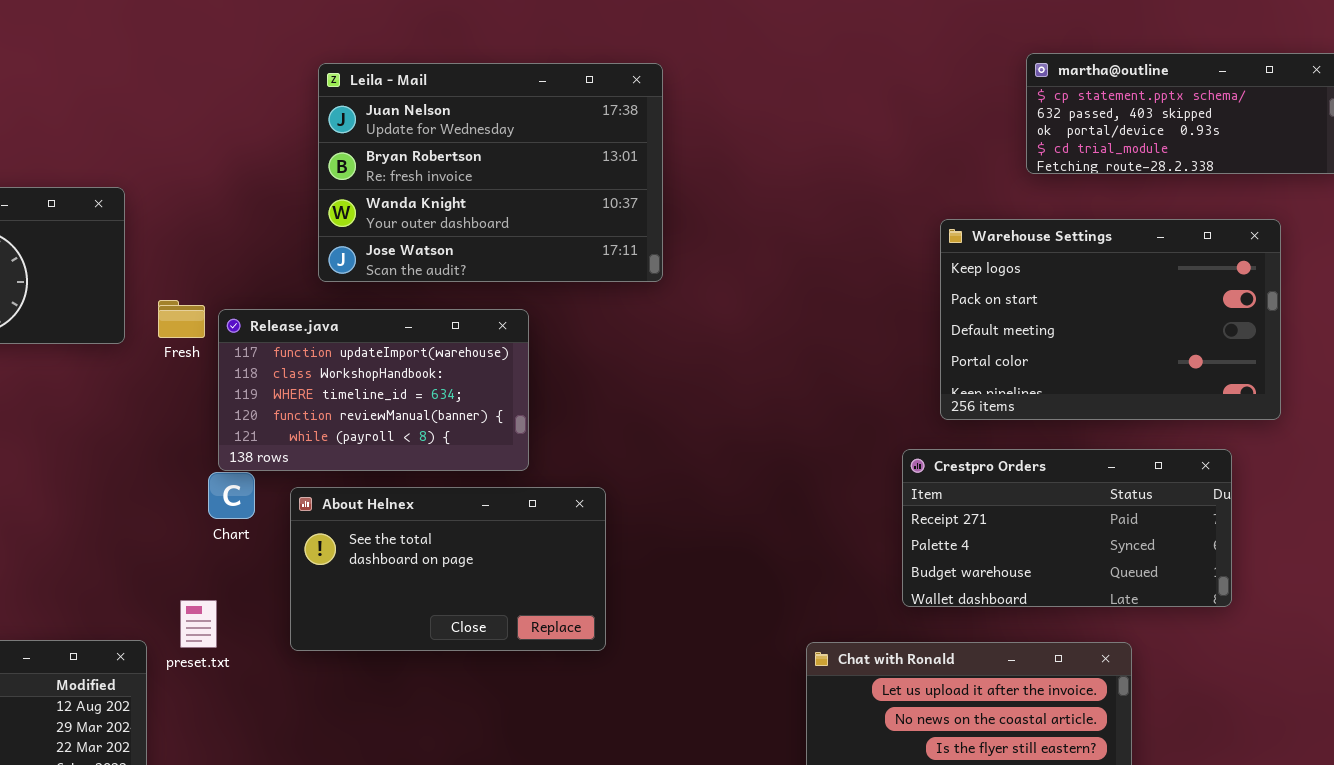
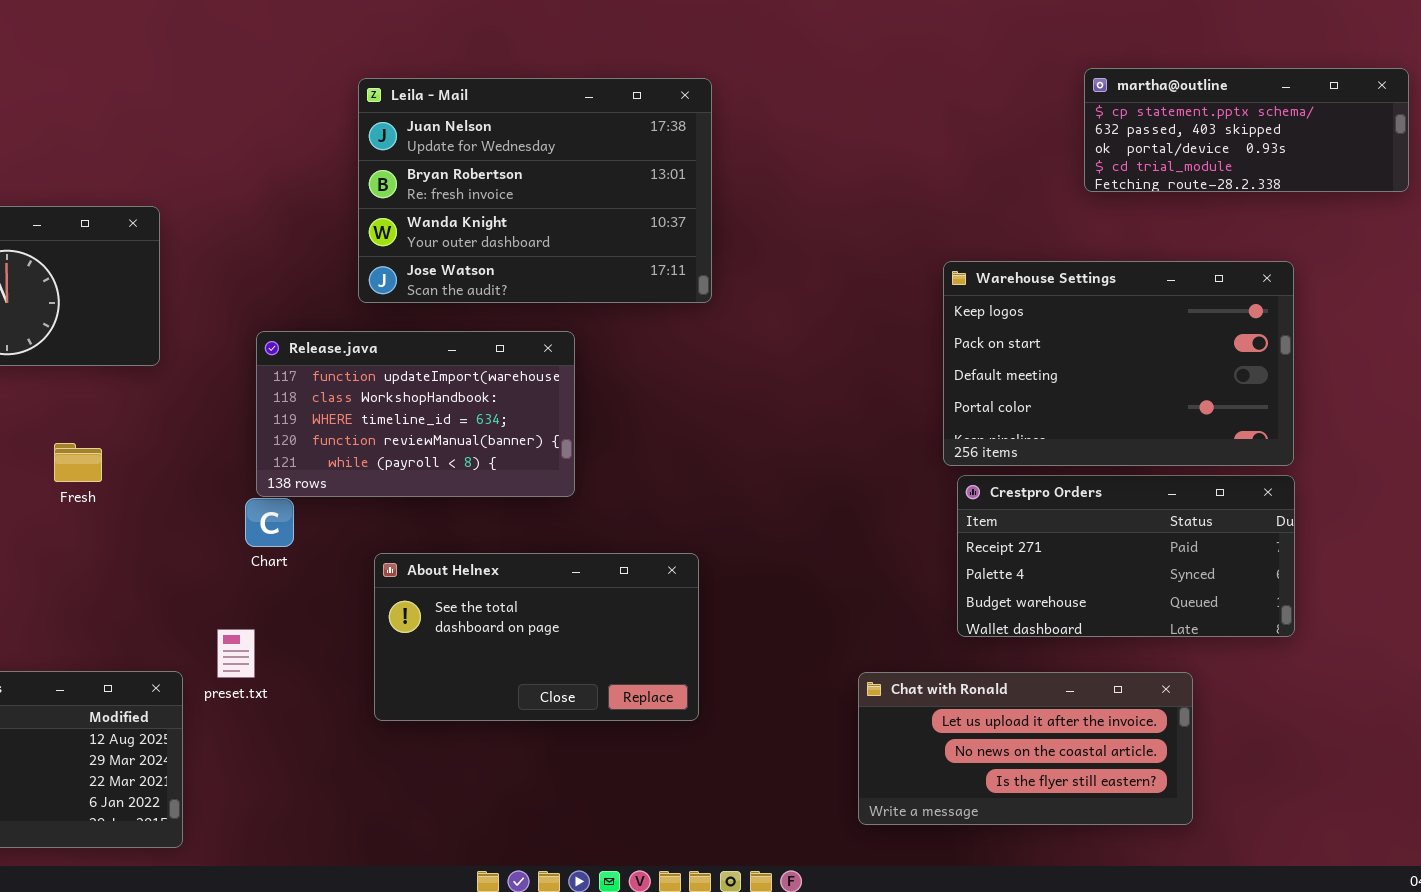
Warehouse Settings: [940,219,1281,420] -> [943,261,1294,466], moved
Fresh: [158,300,205,338] -> [54,443,102,482], moved
About Helnex: [290,487,606,651] -> [374,553,699,721], moved

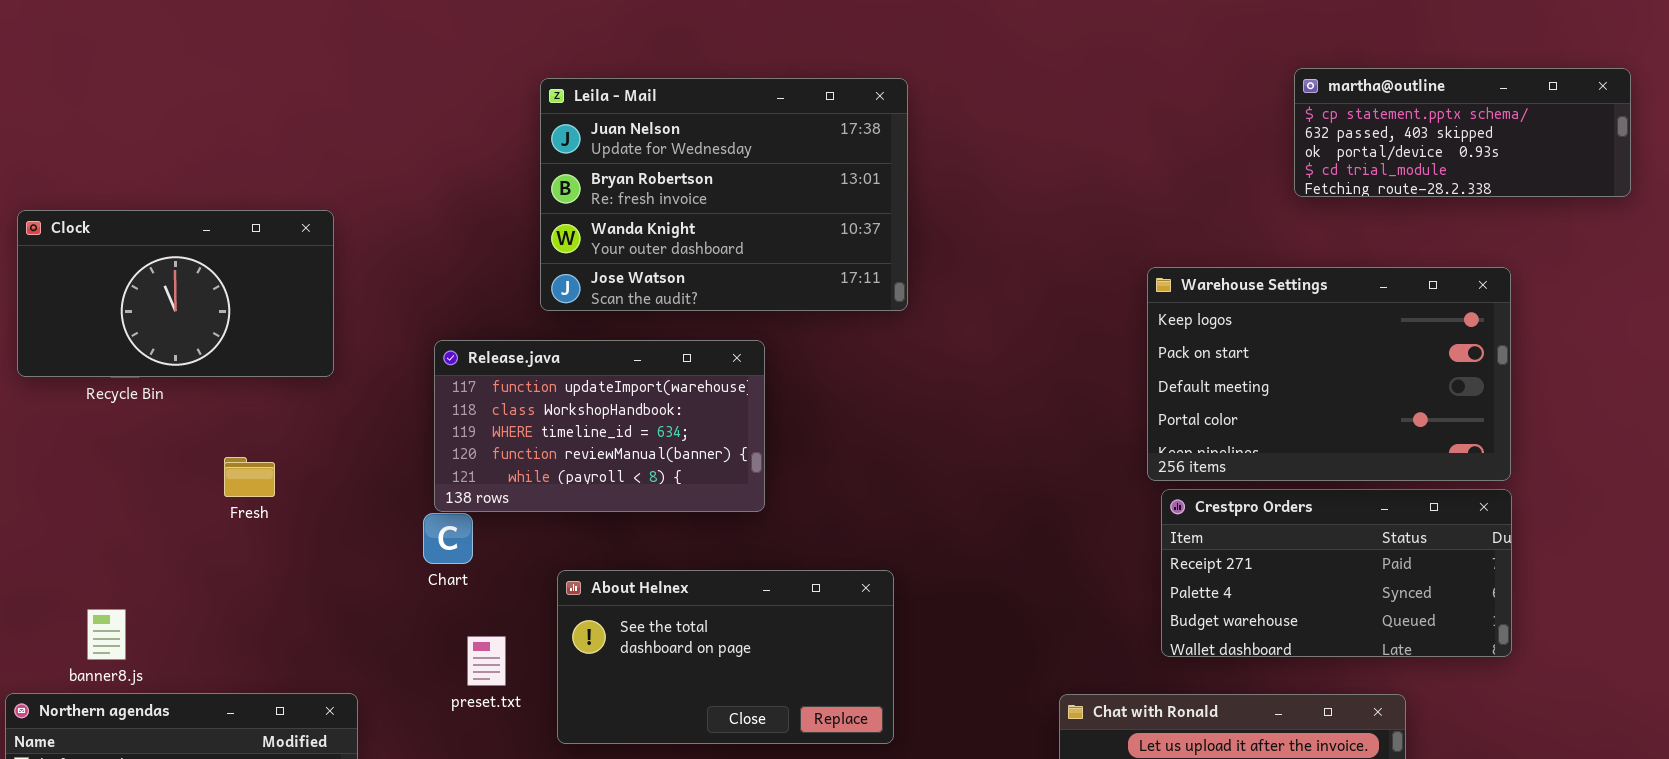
preset.txt: [217,629,255,678] -> [467,636,506,686], moved

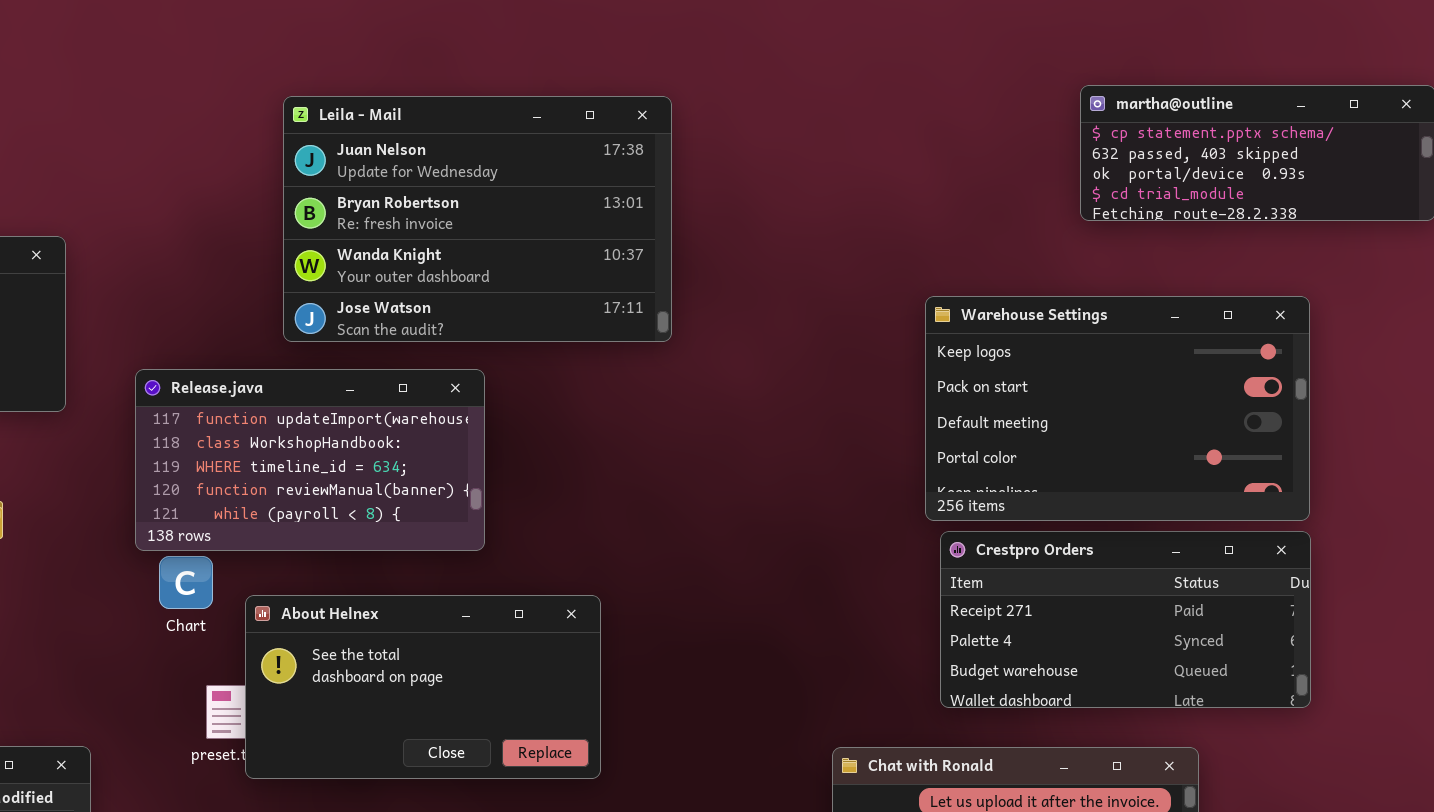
Release.java: [434,340,765,512] -> [135,369,485,551], moved
About Helnex: [557,570,894,744] -> [245,595,601,779], moved

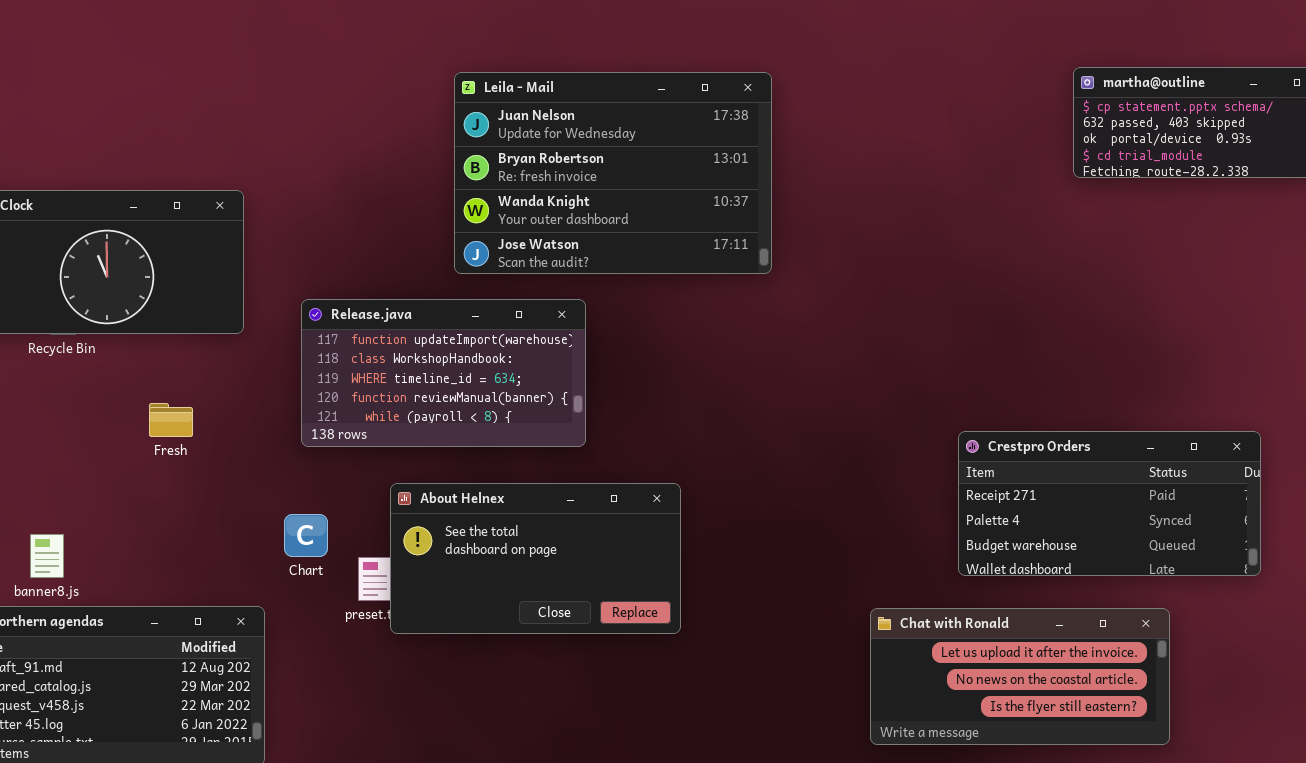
Leila - Mail: [283,96,672,342] -> [454,72,772,274], moved
Warehouse Settings: [925,296,1310,521] -> none, closed
Chart: [159,556,213,609] -> [284,514,328,557], moved

